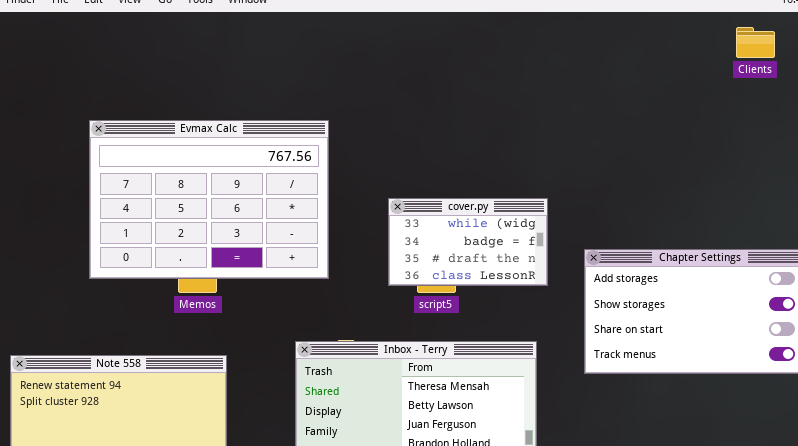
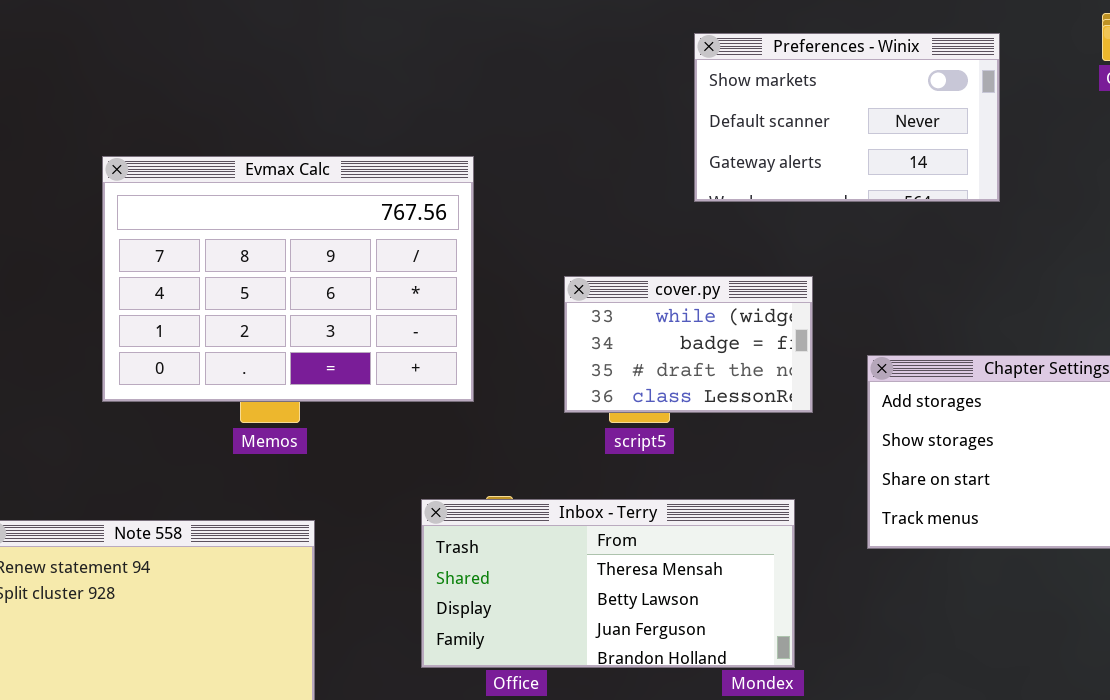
Preferences - Winix: none -> [694,33,1000,202], opened

